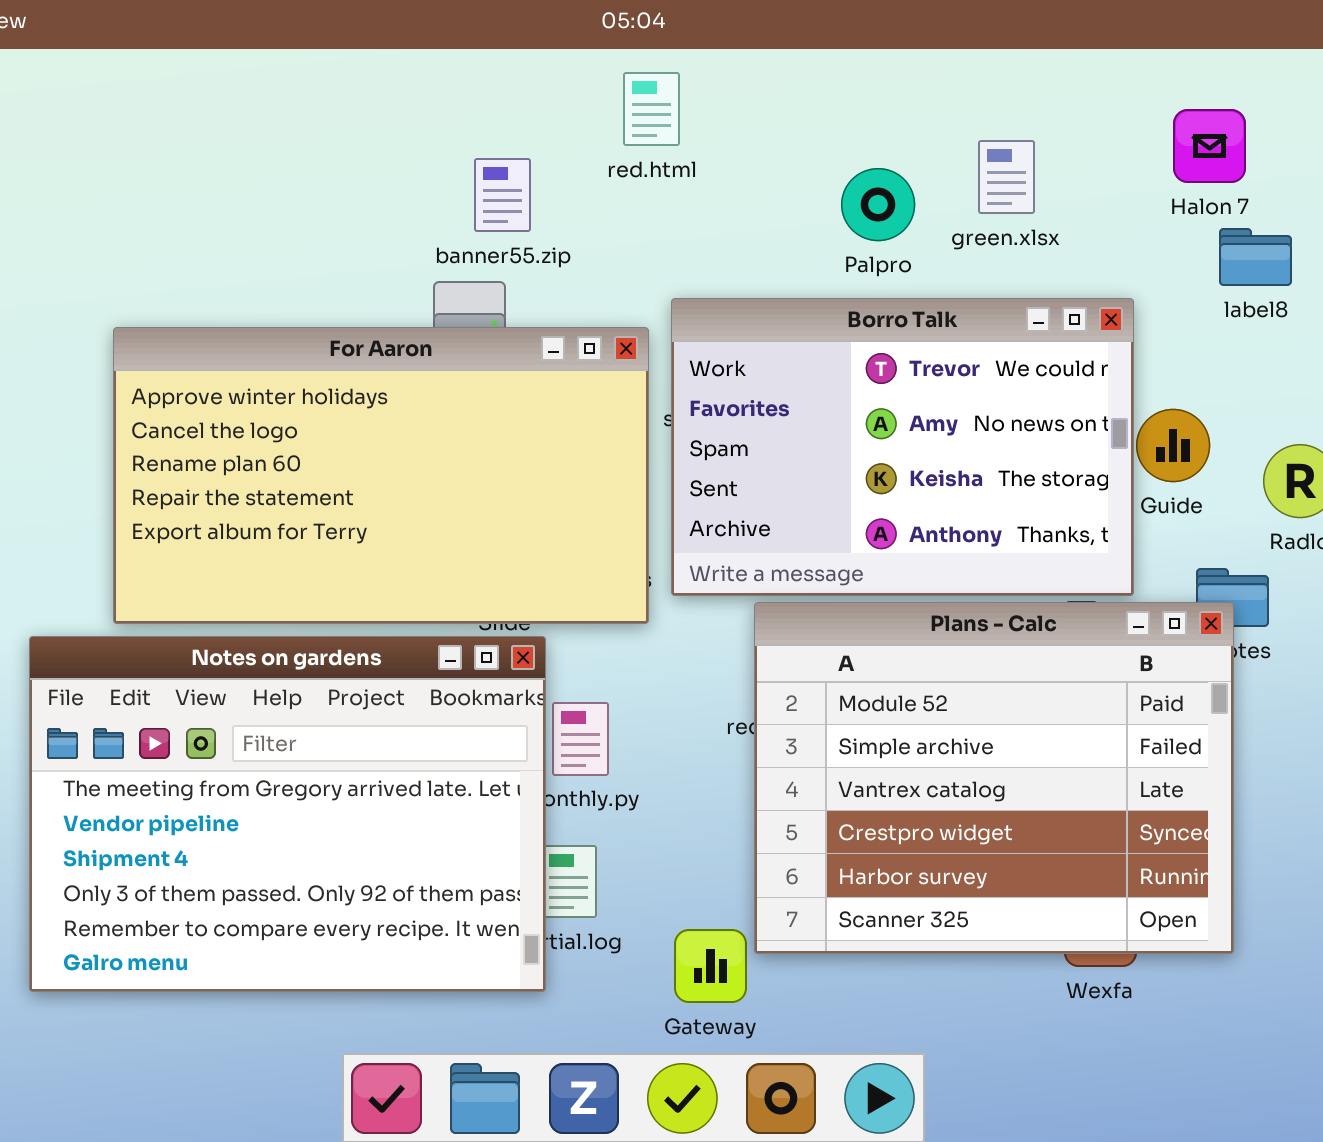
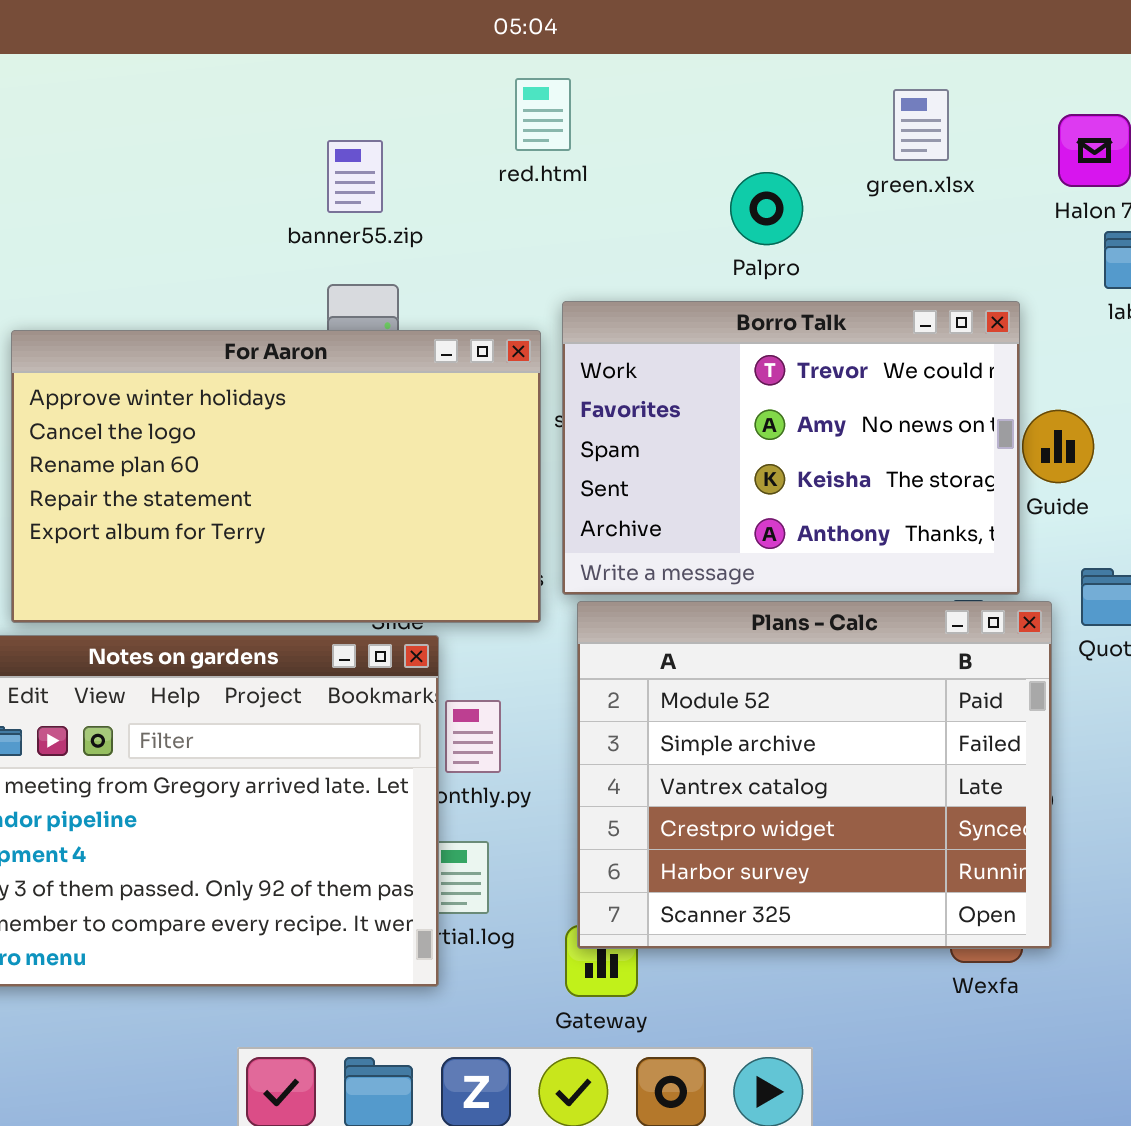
green.xlsx: [978,140,1035,214] -> [893,89,949,161], moved
banner55.zip: [474,158,531,232] -> [327,140,383,213], moved
Plans - Calc: [754,602,1234,954] -> [577,601,1052,949], moved

